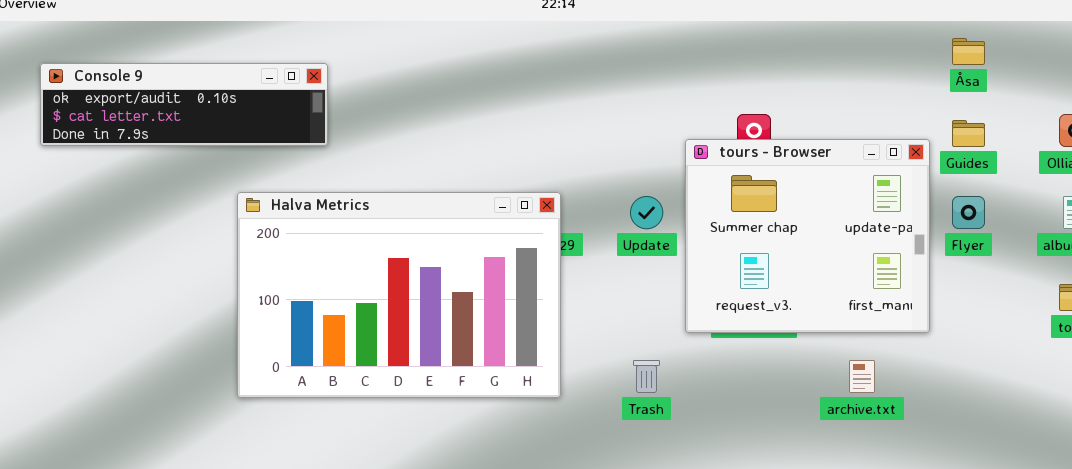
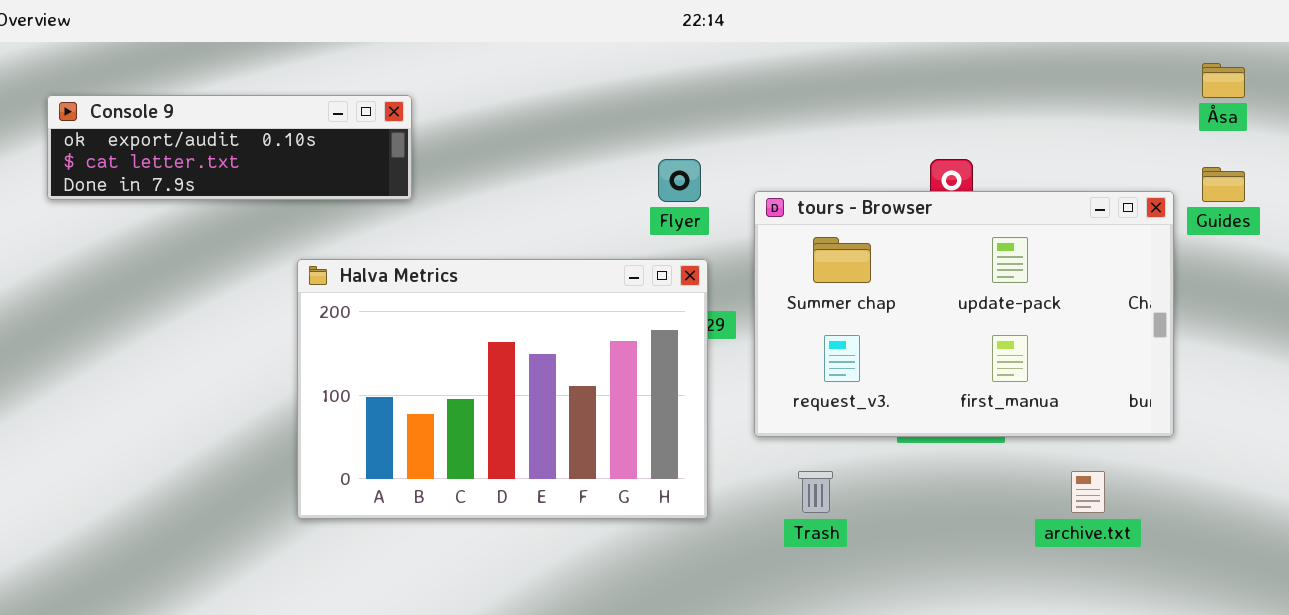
tours - Browser: [685,139,930,333] -> [754,191,1174,437], resized
Flyer: [952,196,985,229] -> [658,159,701,202], moved

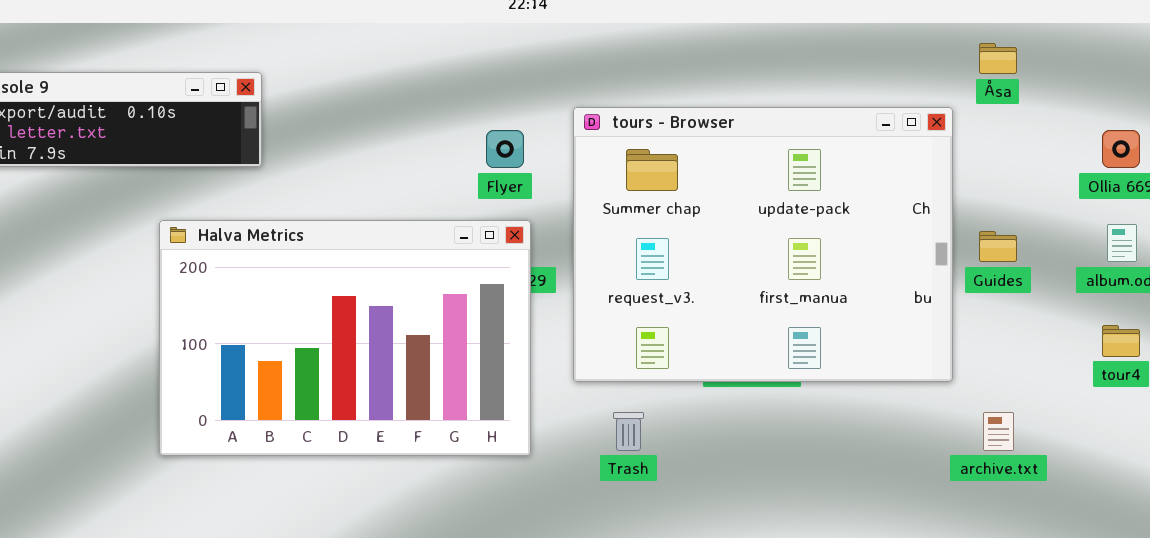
Guides: [1202,167,1245,202] -> [979,231,1017,262], moved
tours - Browser: [754,191,1174,437] -> [573,107,953,382], resized
archive.txt: [1071,471,1105,513] -> [983,412,1014,451], moved

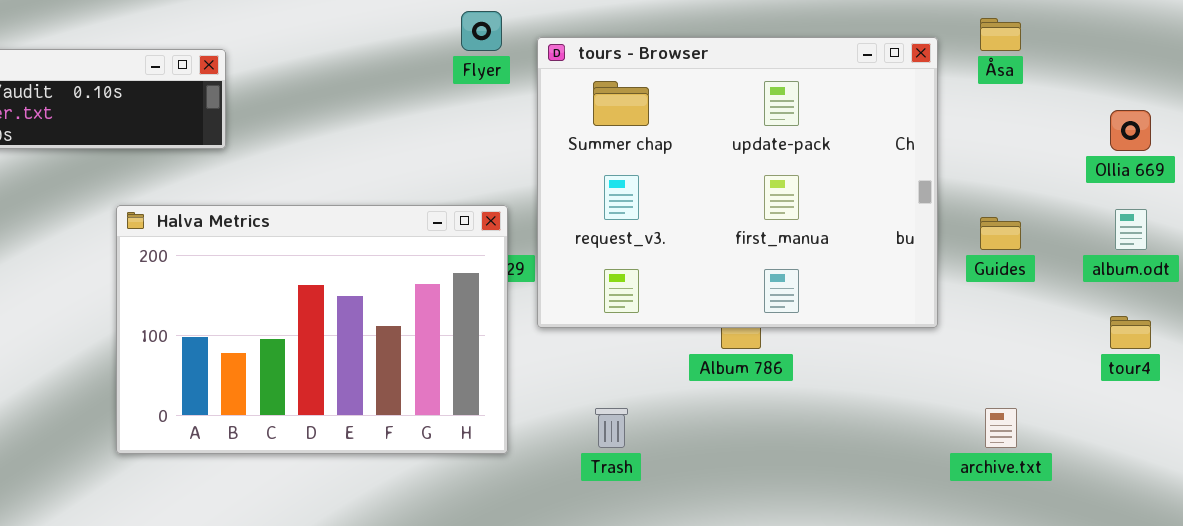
tours - Browser: [573,107,953,382] -> [537,37,938,328], moved
Flyer: [486,130,524,168] -> [461,11,502,51], moved

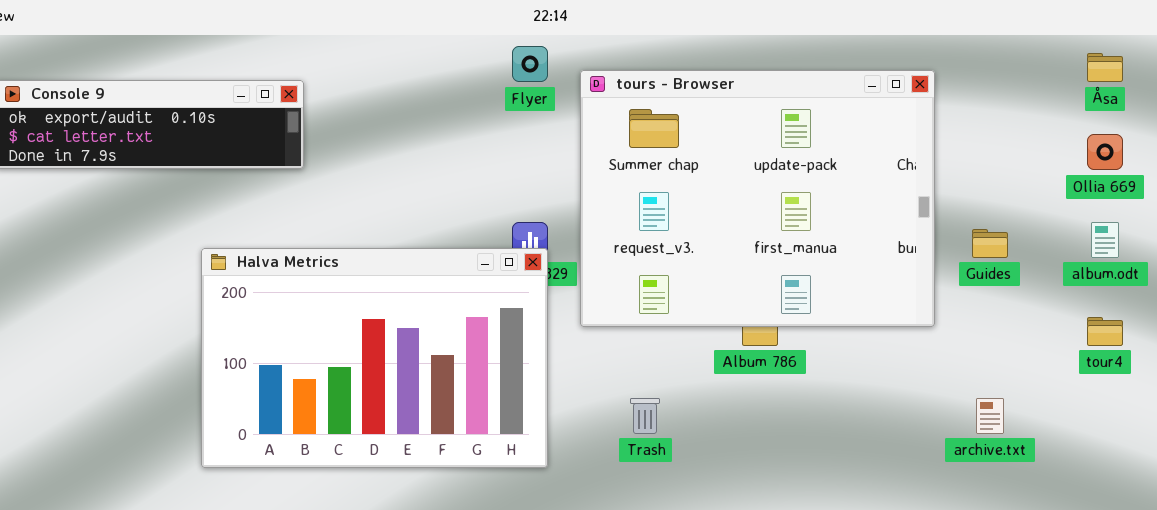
Åsa: [980,18,1021,51] -> [1087,53,1123,82], moved
Halva Metrics: [116,205,508,454] -> [201,248,548,468], moved

